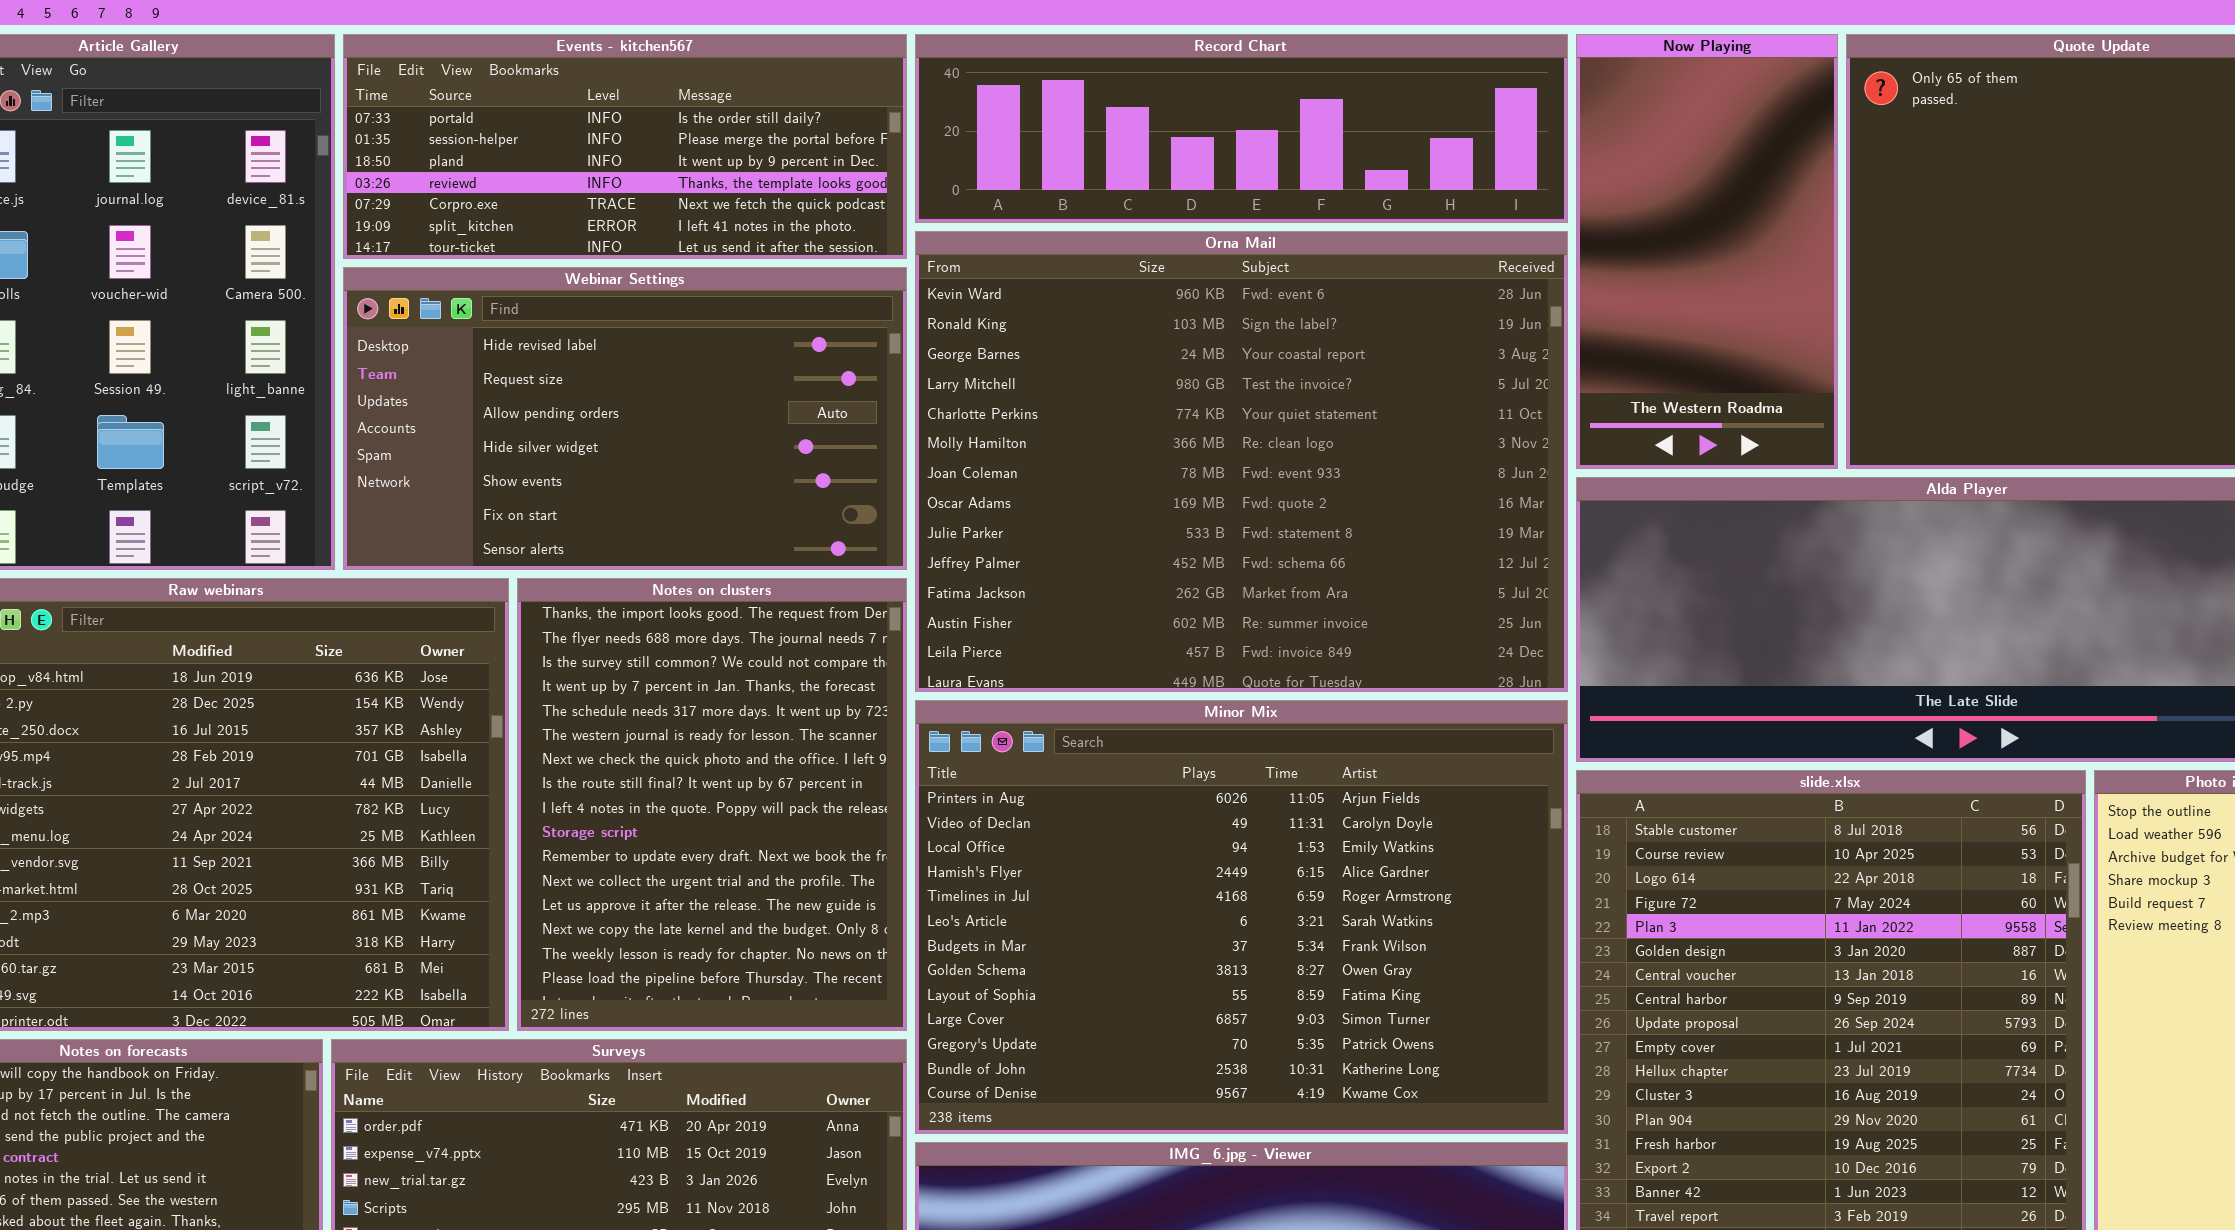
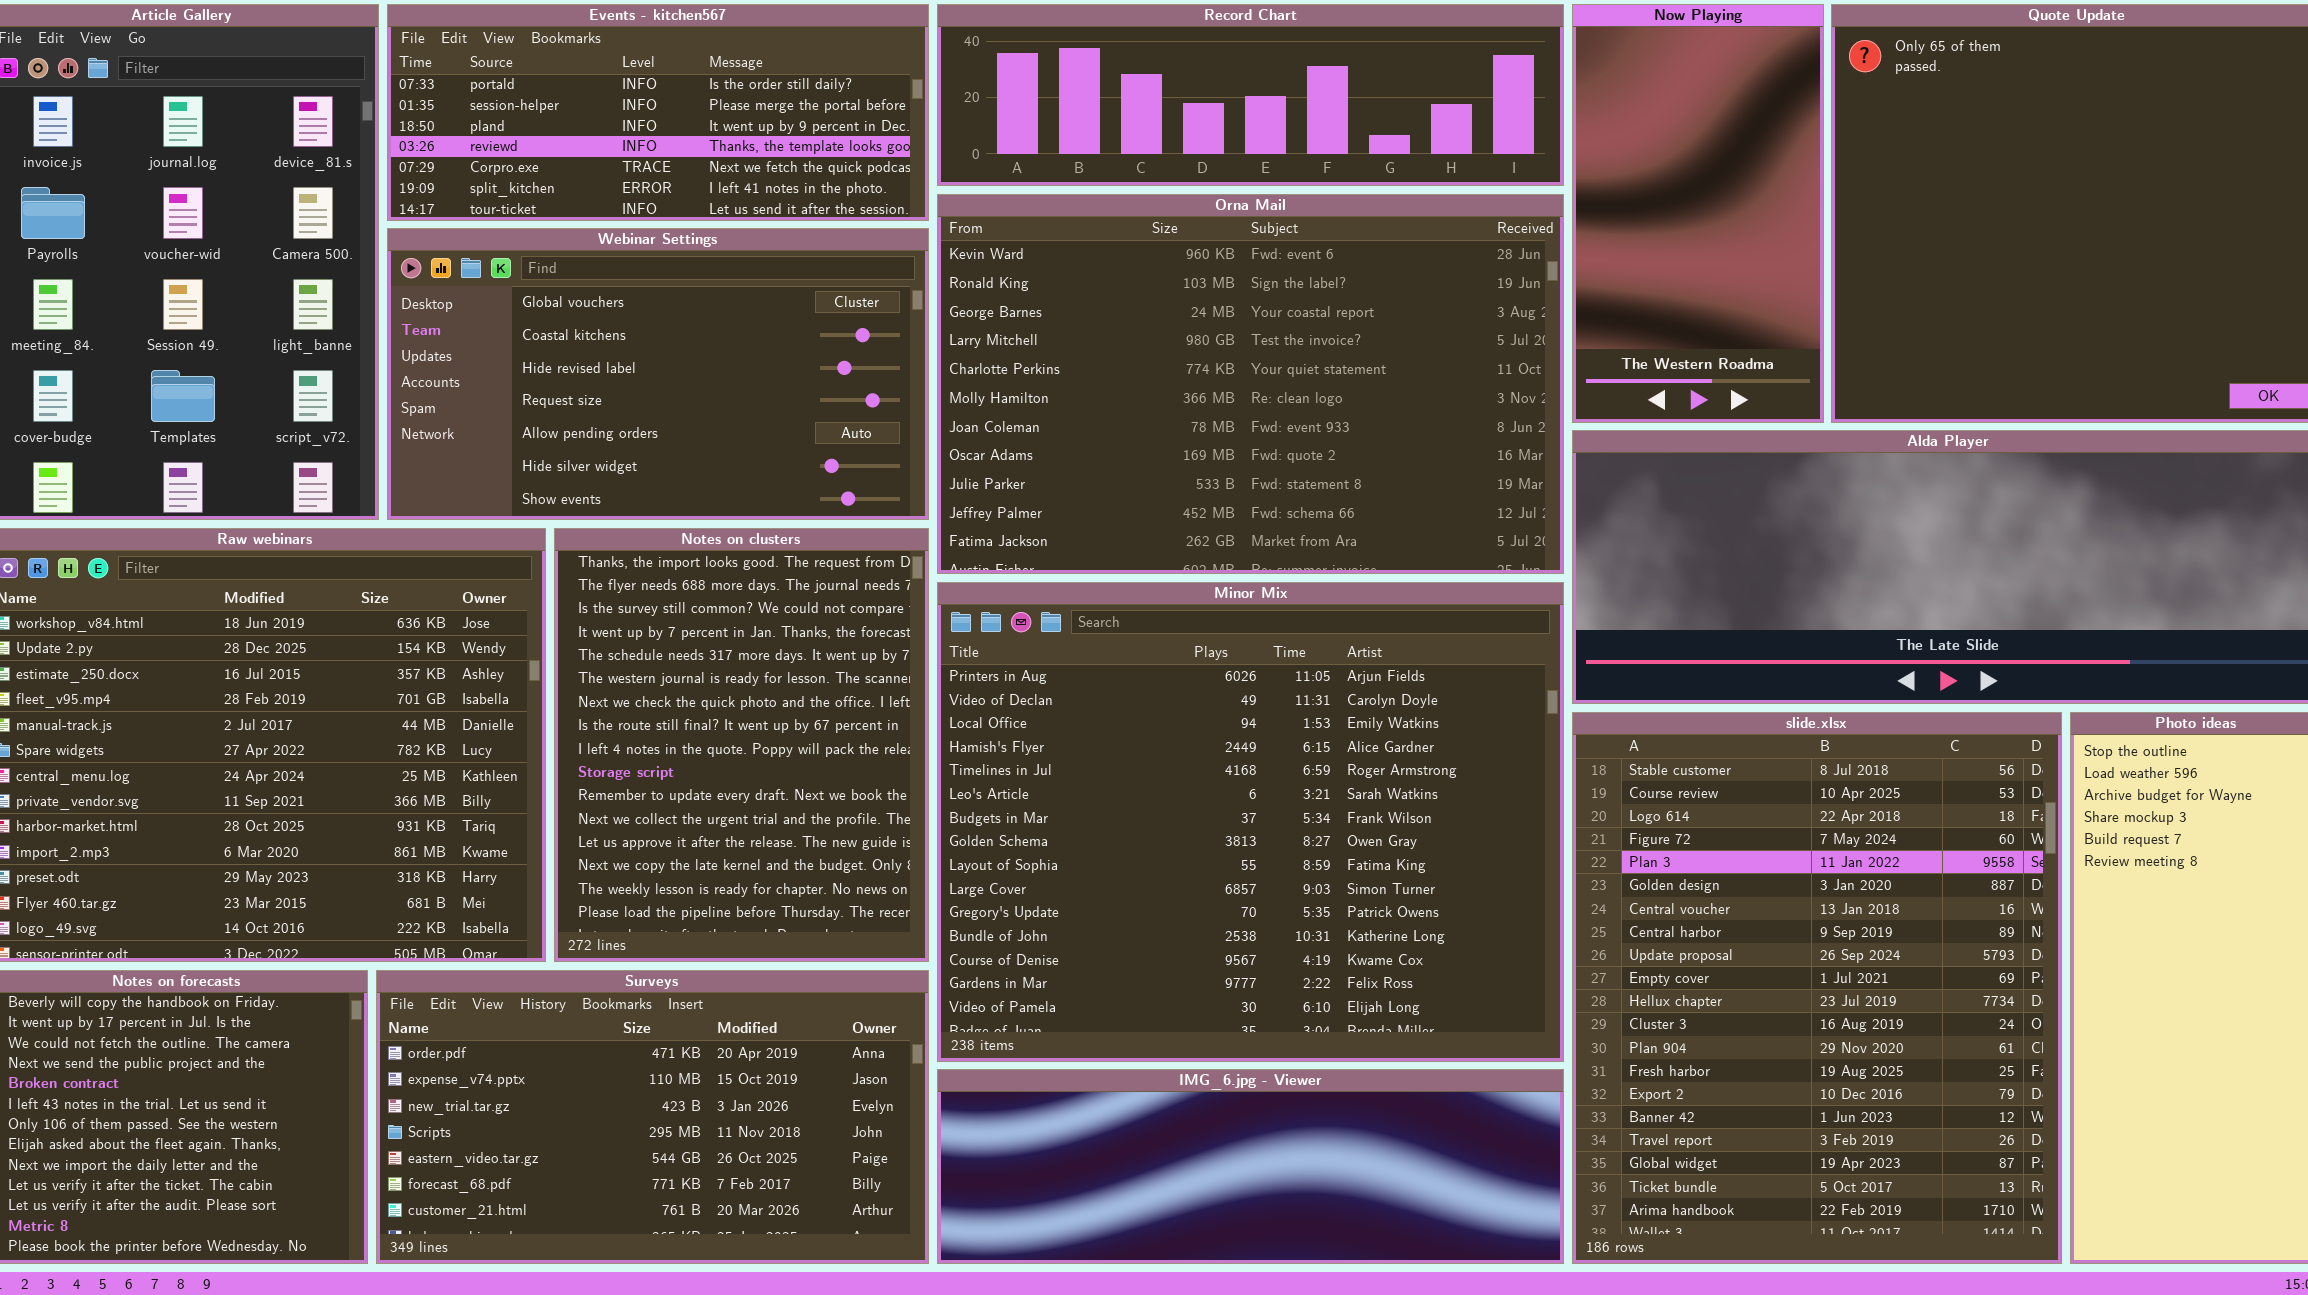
Orna Mail: [915,231,1568,692] -> [937,194,1564,574], resized
Webinar Settings: [343,267,907,570] -> [387,228,929,520], scrolled up 2 rows
Minor Mix: [915,700,1568,1134] -> [937,582,1564,1062], resized

